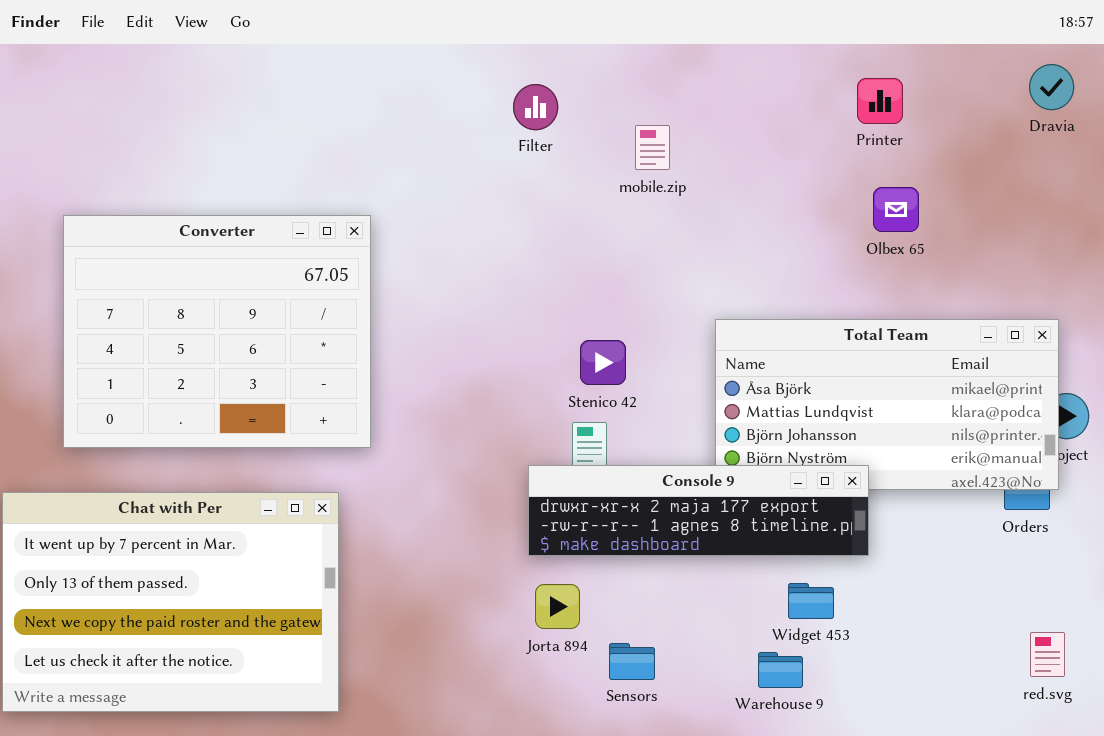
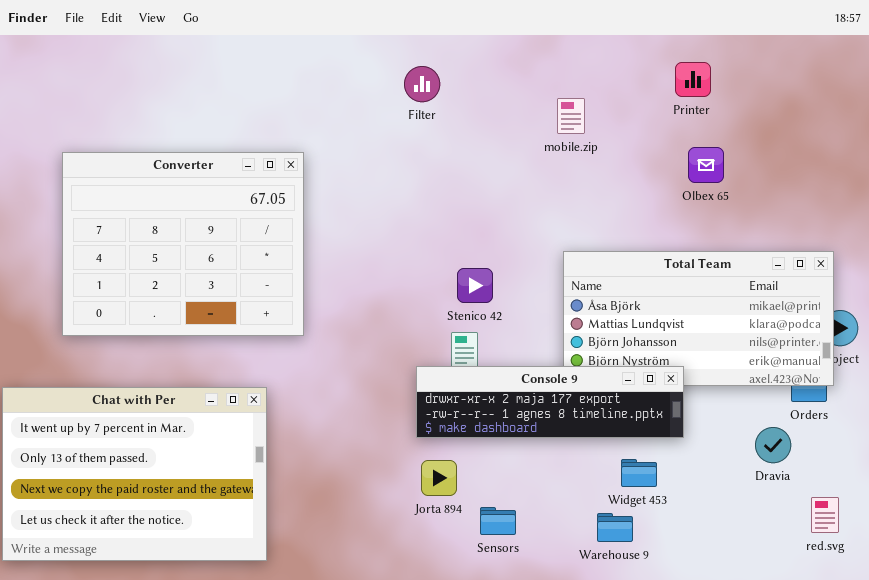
Dravia: [1029,64,1074,110] -> [755,427,791,463], moved
mobile.zip: [635,125,670,170] -> [557,98,585,134], moved
Converter: [63,215,371,448] -> [62,152,304,336], moved

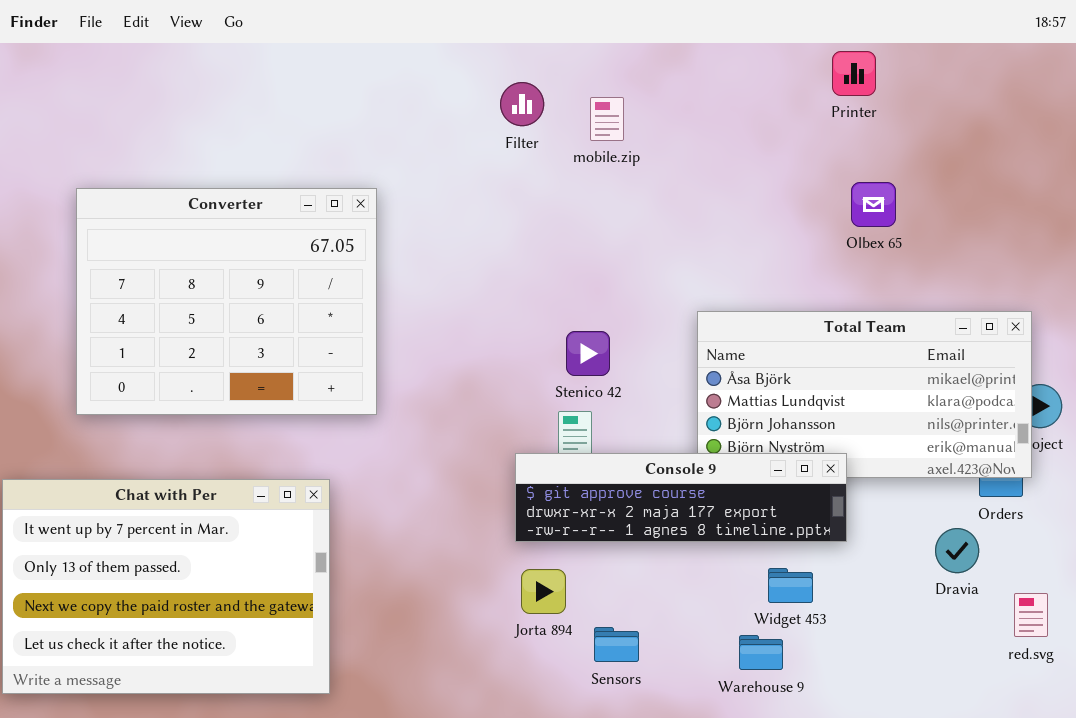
Printer: [675,62,711,97] -> [832,51,876,96], moved
mobile.zip: [557,98,585,134] -> [590,97,624,141], moved
Console 9: [416,366,684,438] -> [515,453,847,542], scrolled up 1 row
red.svg: [811,497,839,533] -> [1014,593,1048,637], moved

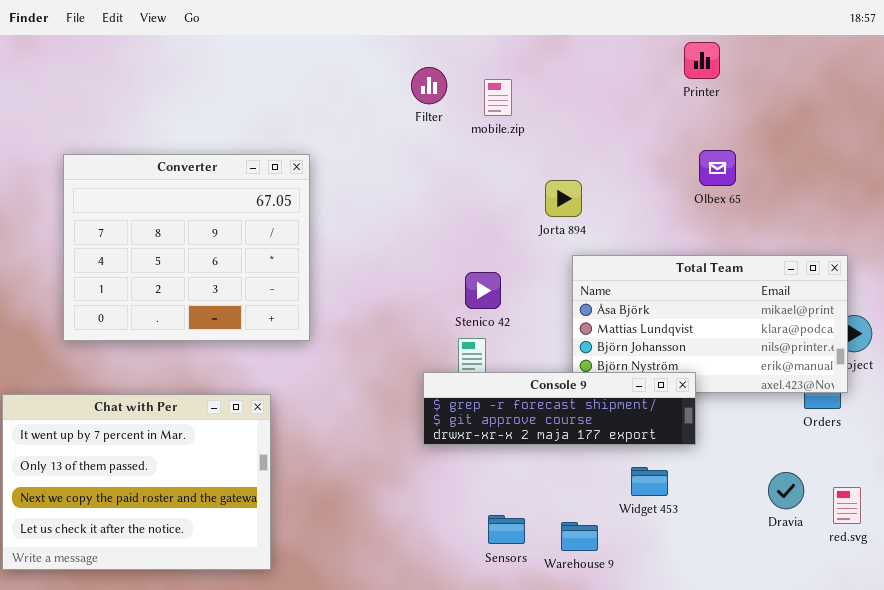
Console 9: [515,453,847,542] -> [423,372,696,445], scrolled up 1 row
Dravia: [935,528,979,573] -> [768,472,804,509], moved
Jorta 894: [521,569,566,614] -> [545,180,582,217], moved
Warehouse 9: [739,635,783,670] -> [561,522,598,551], moved

